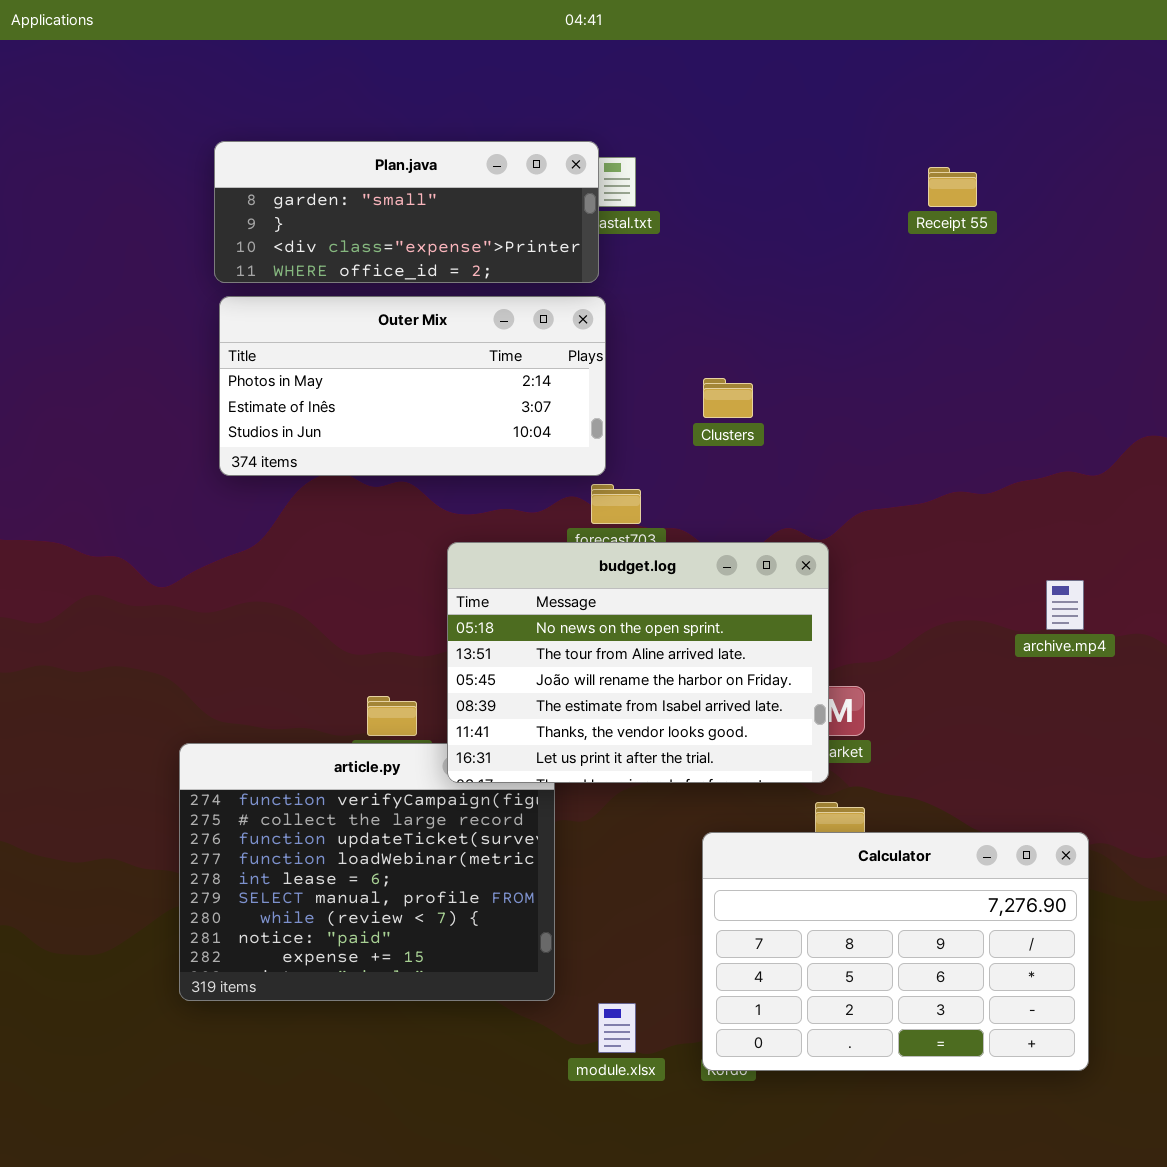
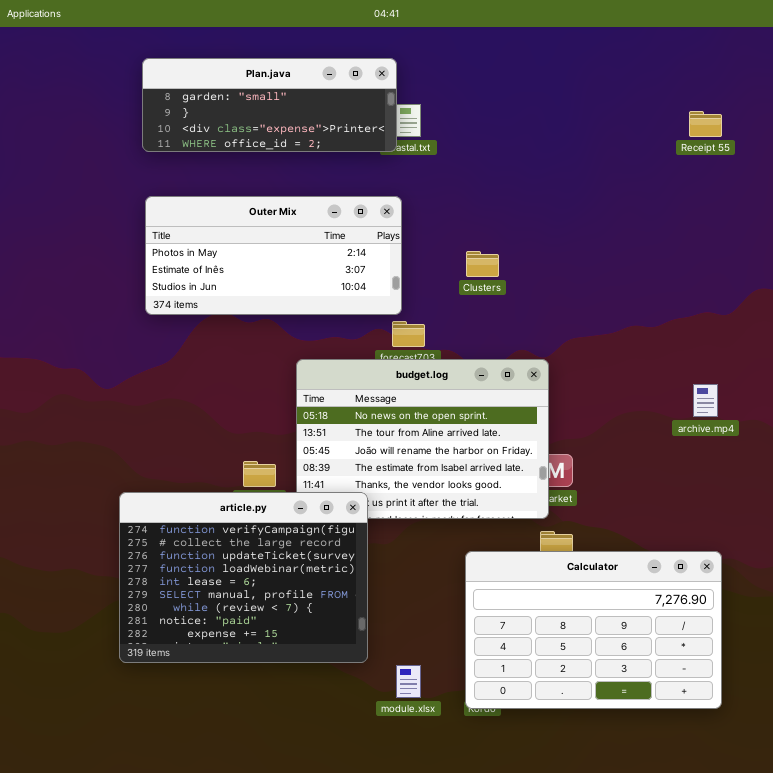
Plan.java: [214,141,599,283] -> [142,58,397,152], moved
Receipt 55: [928,167,977,207] -> [689,111,722,137], moved
article.py: [179,743,555,1001] -> [119,492,368,663], raised

